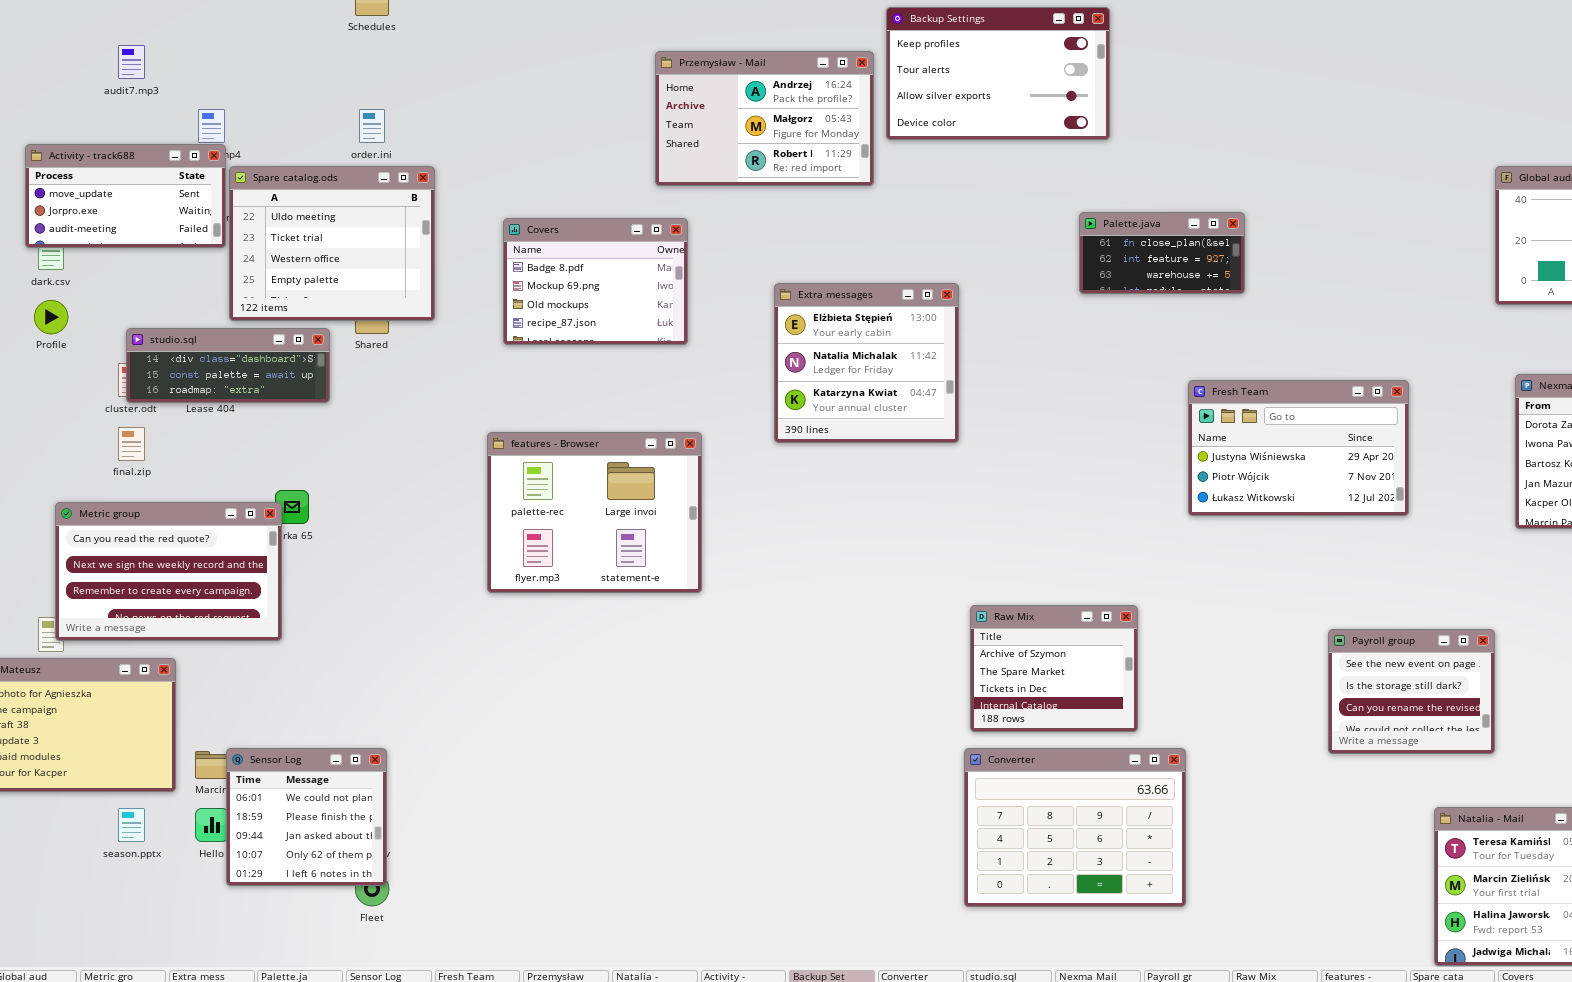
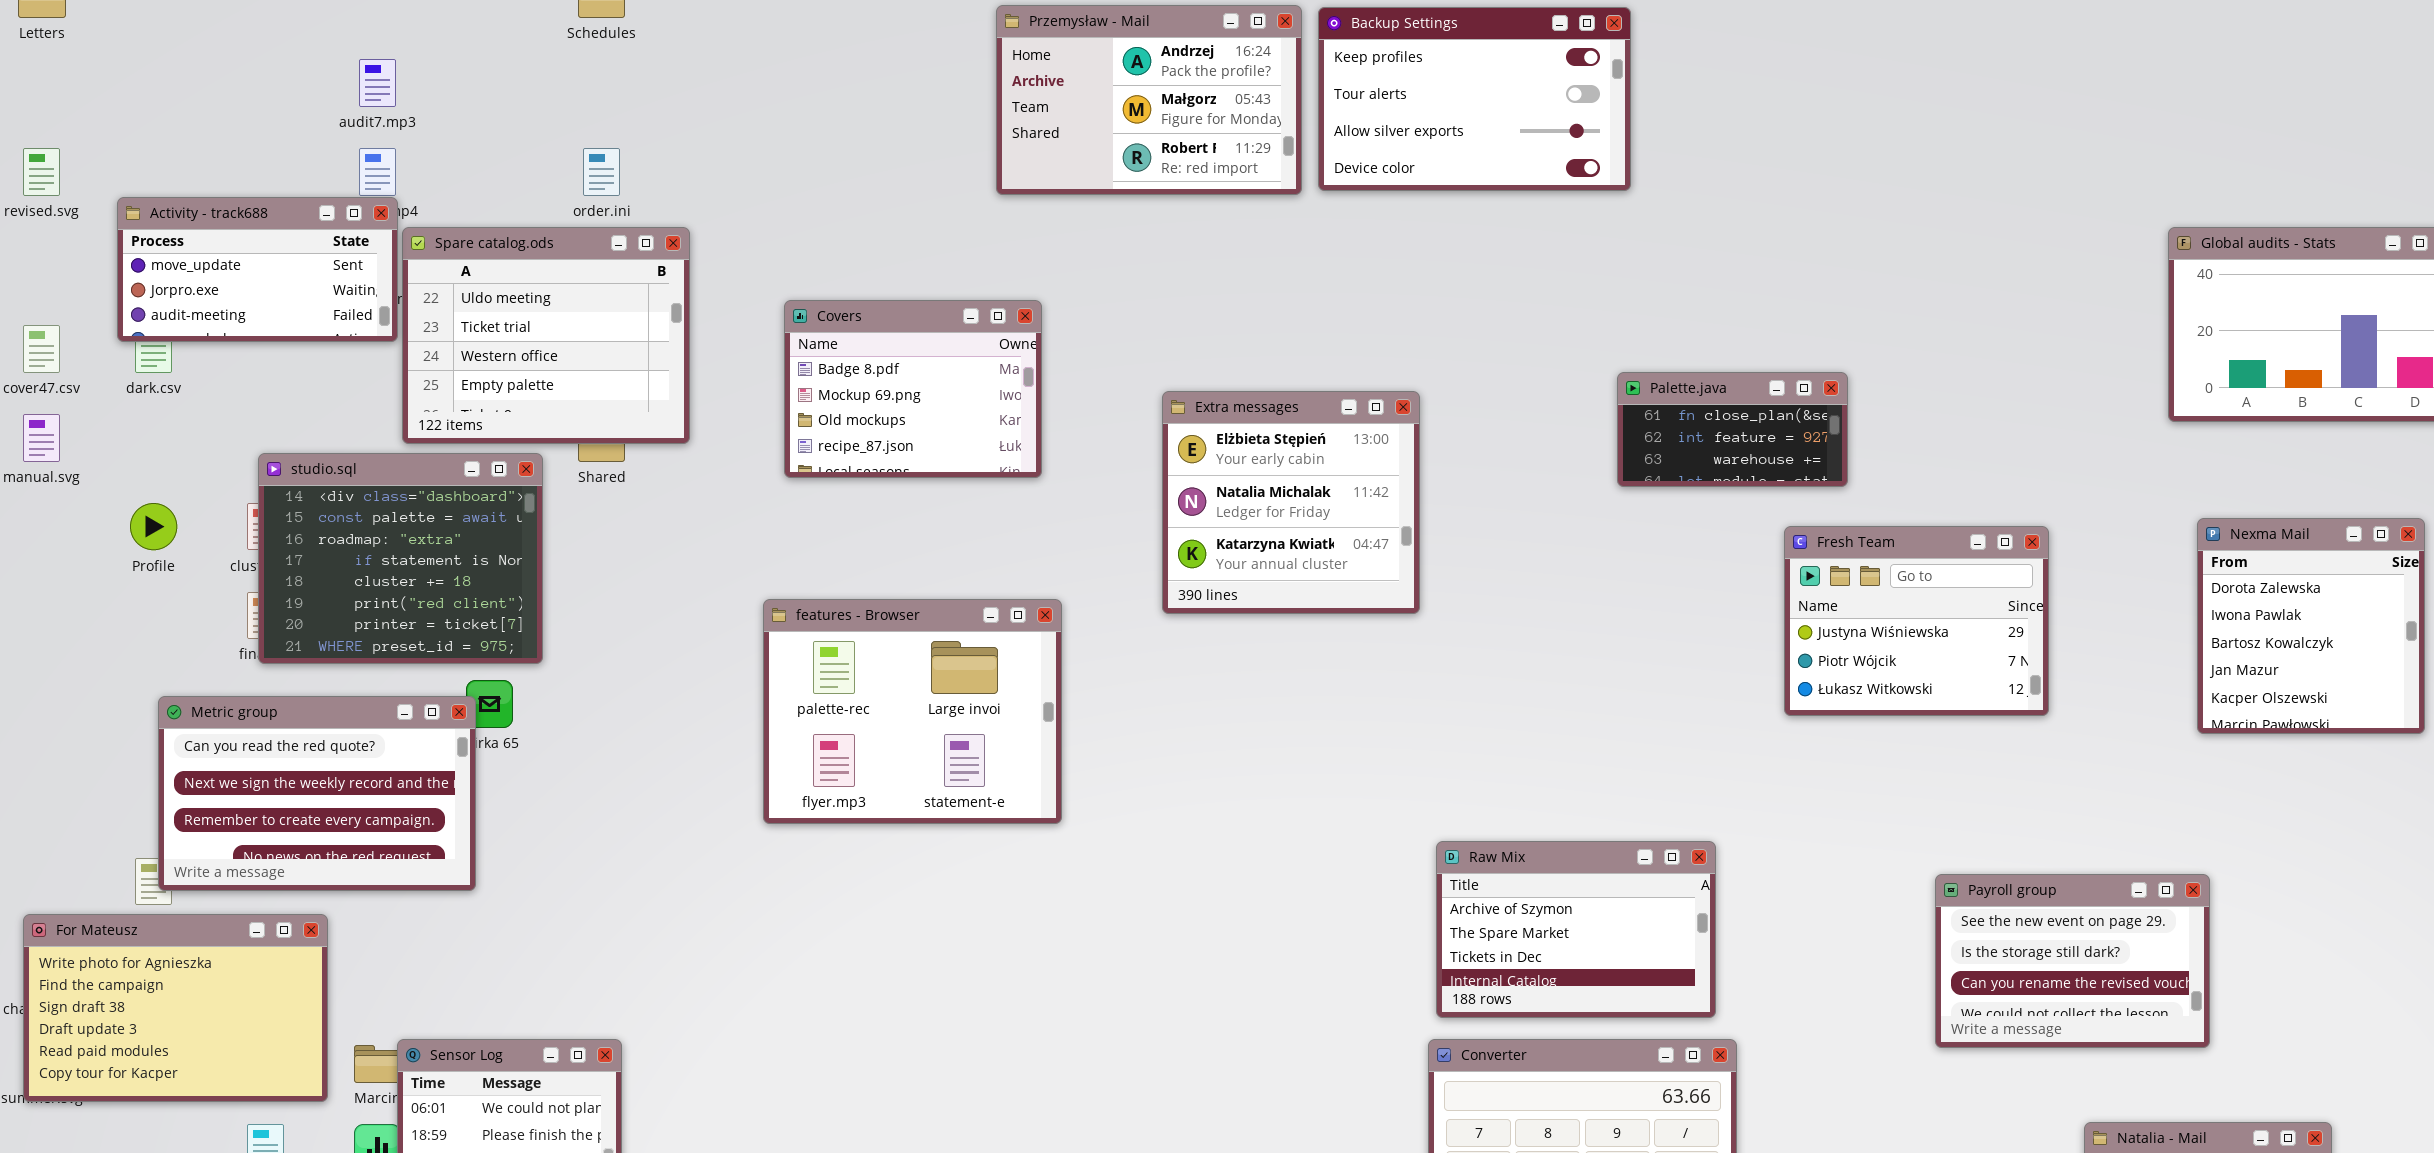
audit7.mp3: [118,45,145,79] -> [359,59,396,107], moved
Przemysław - Mail: [655,51,874,186] -> [996,5,1302,195], moved
Palette.java: [1079,212,1245,294] -> [1617,372,1848,487], moved
Profile: [34,300,68,334] -> [130,503,177,550], moved
studio.sql: [126,328,330,403] -> [258,453,543,664], resized
Fresh Team: [1188,380,1409,516] -> [1784,526,2049,716], resized
Raw Mix: [970,605,1138,732] -> [1436,841,1716,1018], resized
Payroll group: [1328,629,1495,754] -> [1935,874,2210,1048], resized

